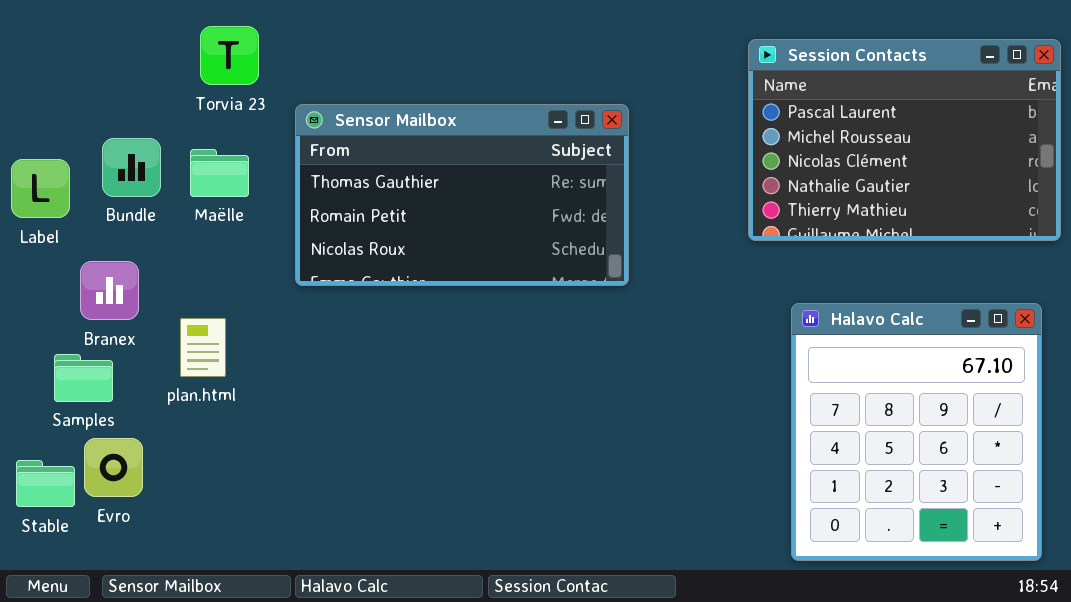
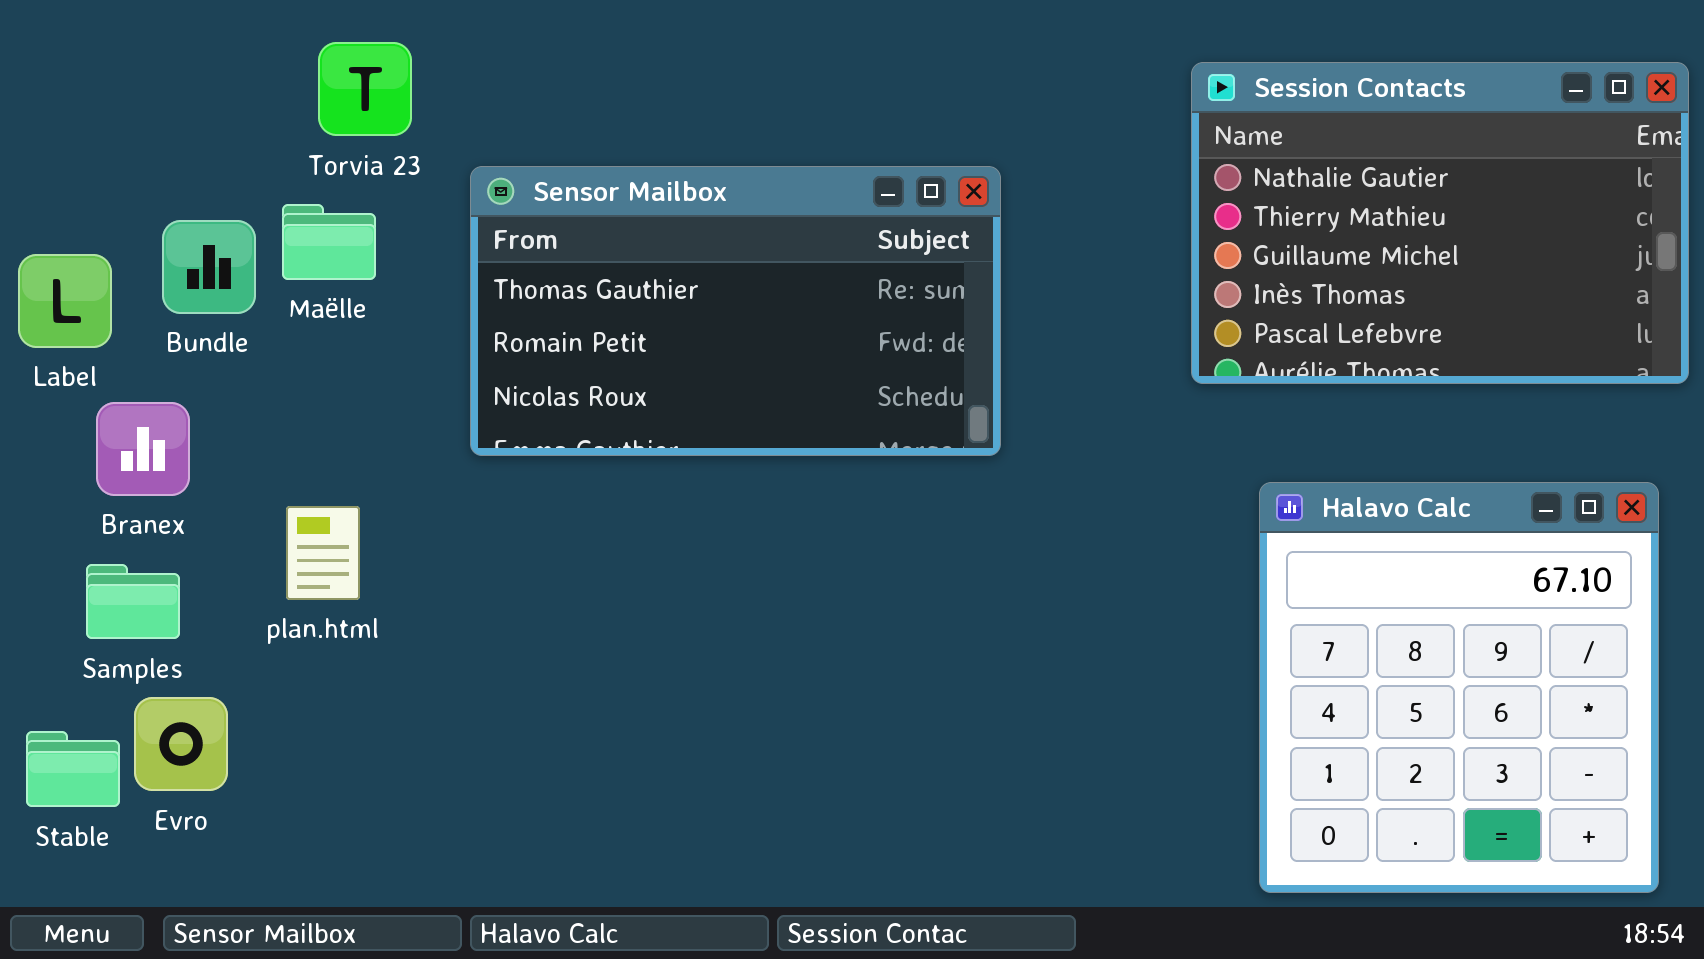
Session Contacts: [748,39,1061,241] -> [1191,62,1689,384], scrolled down 3 rows
Maëlle: [190,149,249,197] -> [282,204,376,280], moved
Branex: [80,261,139,320] -> [96,402,190,496], moved

